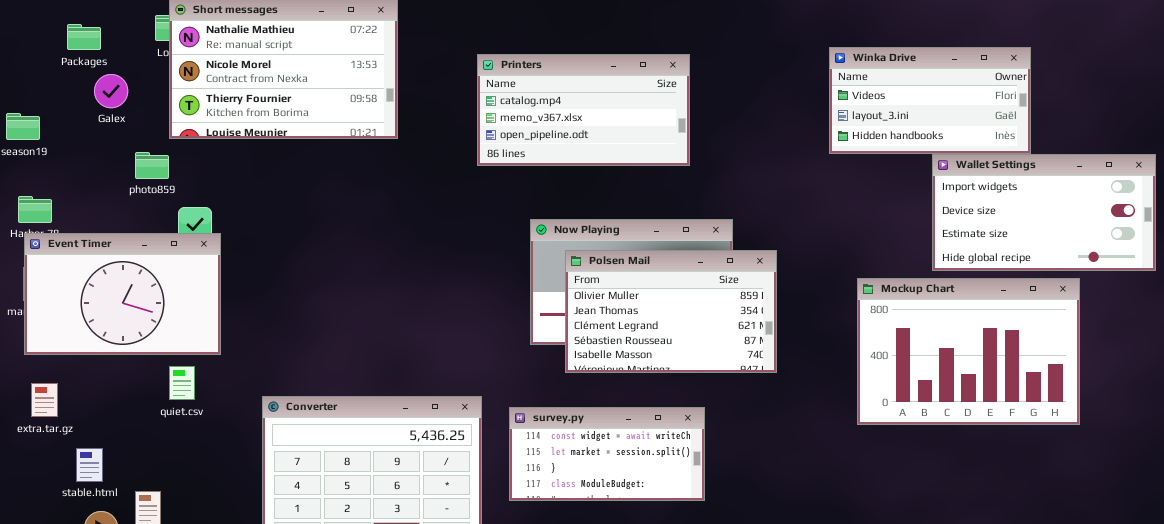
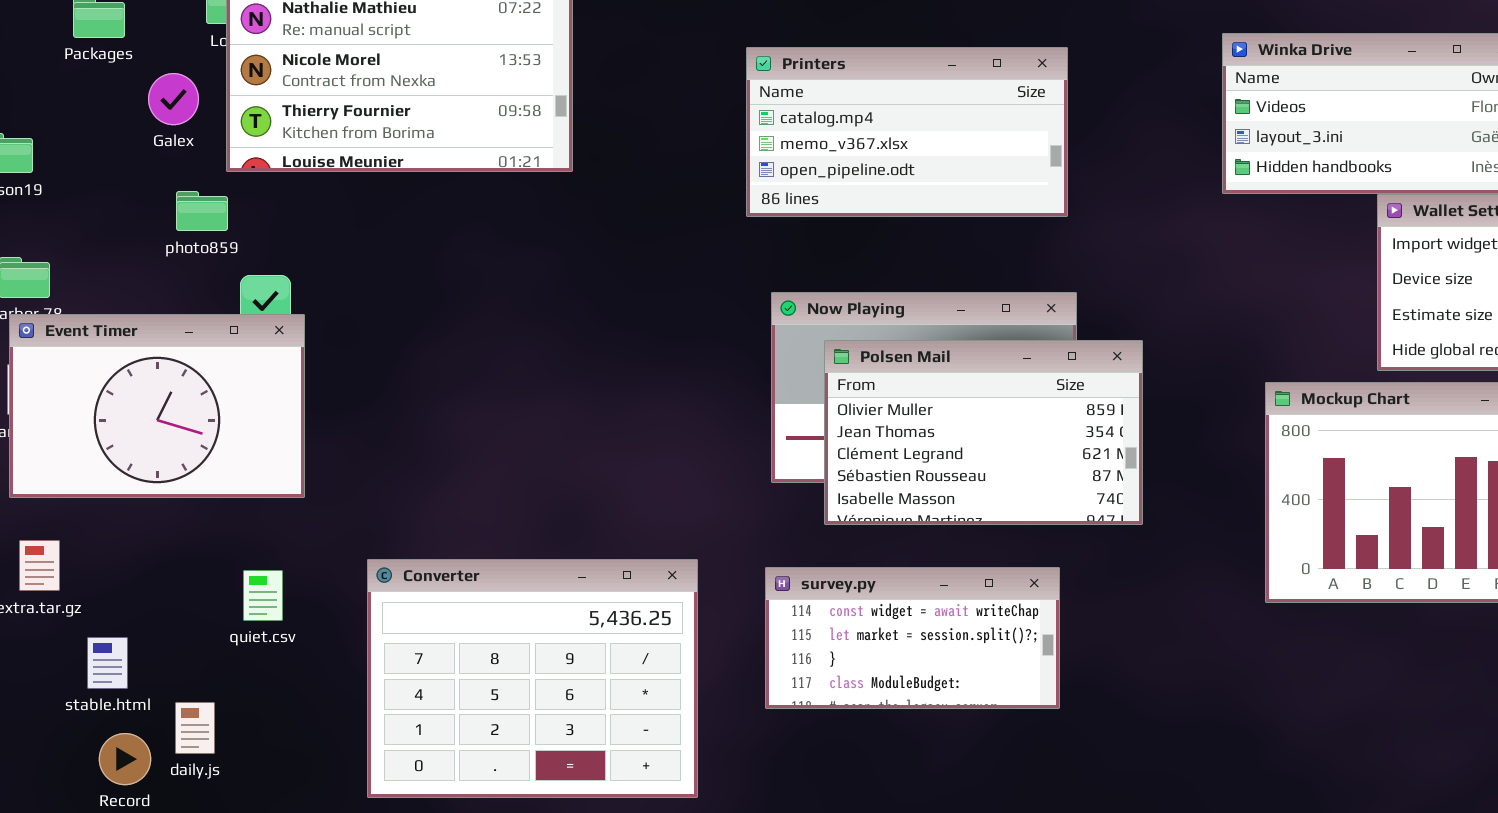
Printers: [477,54,690,166] -> [746,47,1068,217], moved
Galex: [94,74,128,108] -> [148,73,199,125], moved
quiet.csv: [169,366,195,400] -> [243,570,283,621], moved
survey.py: [509,407,705,501] -> [765,567,1060,709], moved

